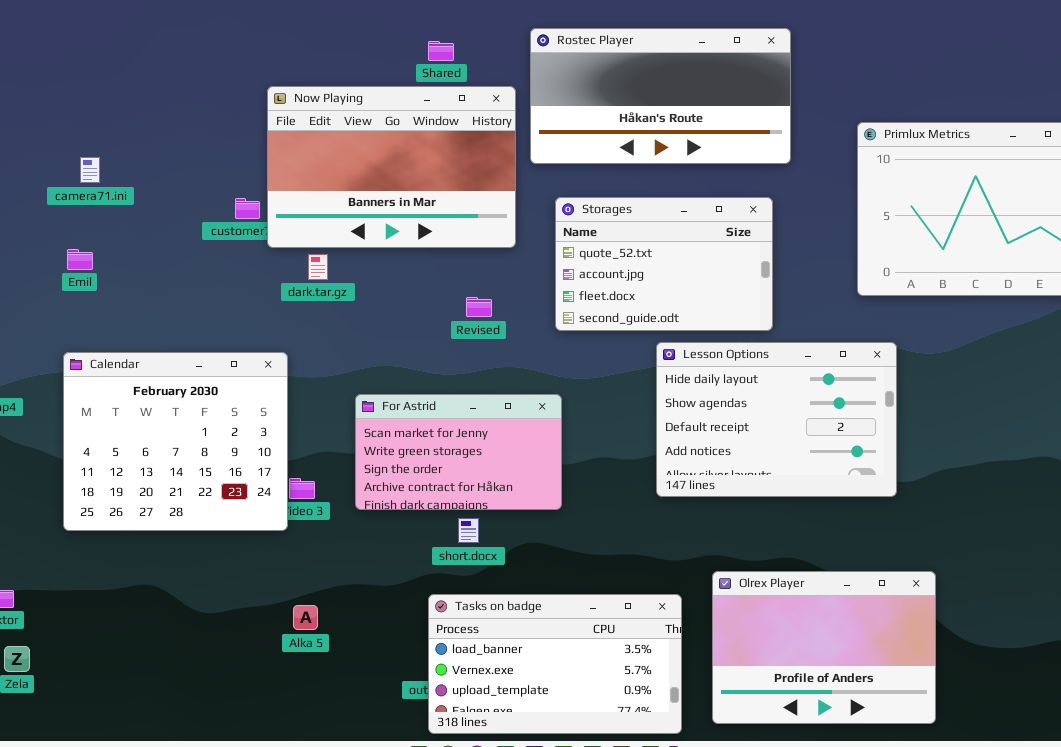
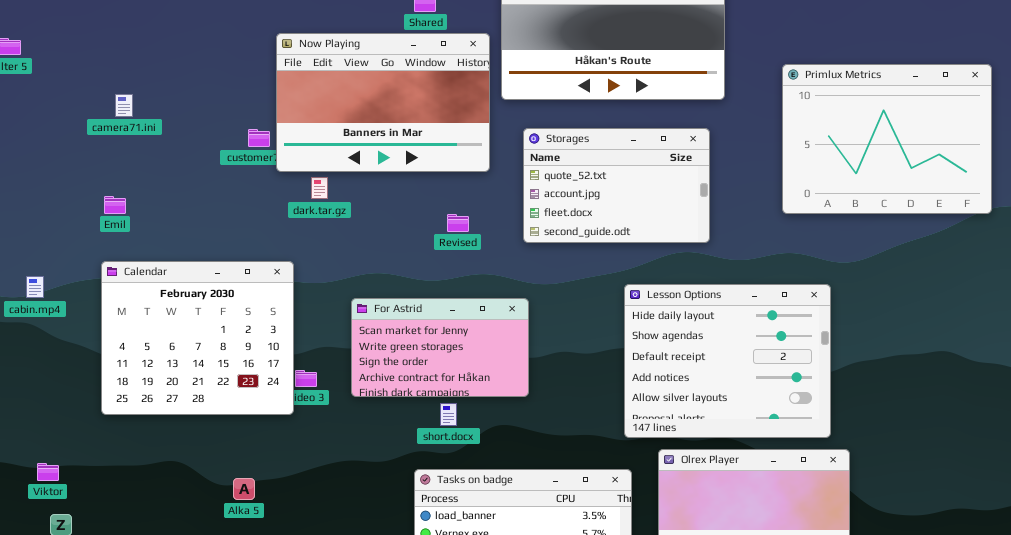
Emil: [67,249,93,270] -> [104,196,126,214], moved
Lesson Options: [656,342,897,497] -> [624,284,831,438], moved, resized
Alka 5: [293,605,318,630] -> [233,478,255,500], moved

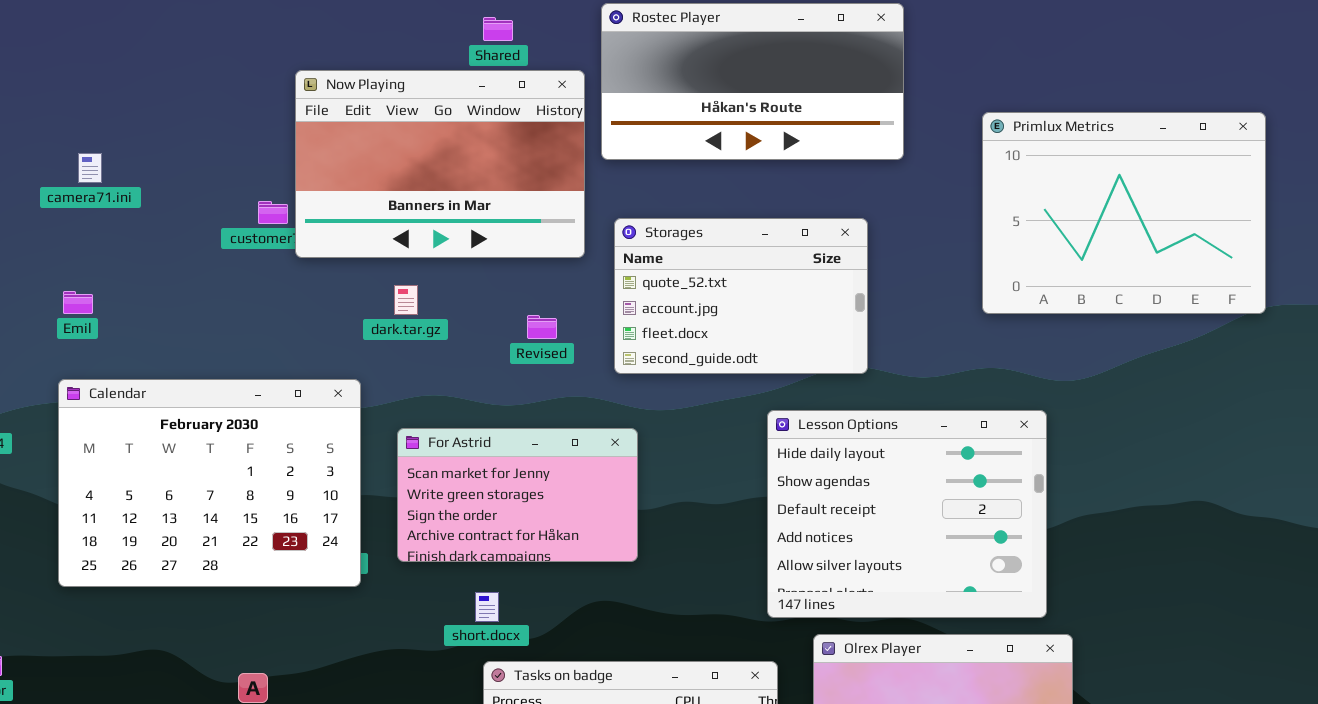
Storages: [523,128,710,243] -> [614,218,868,374], moved
dark.tar.gz: [311,177,328,199] -> [394,285,418,315], moved
Calendar: [101,261,294,415] -> [58,379,361,587], resized
short.docx: [440,403,457,426] -> [475,592,499,622], moved

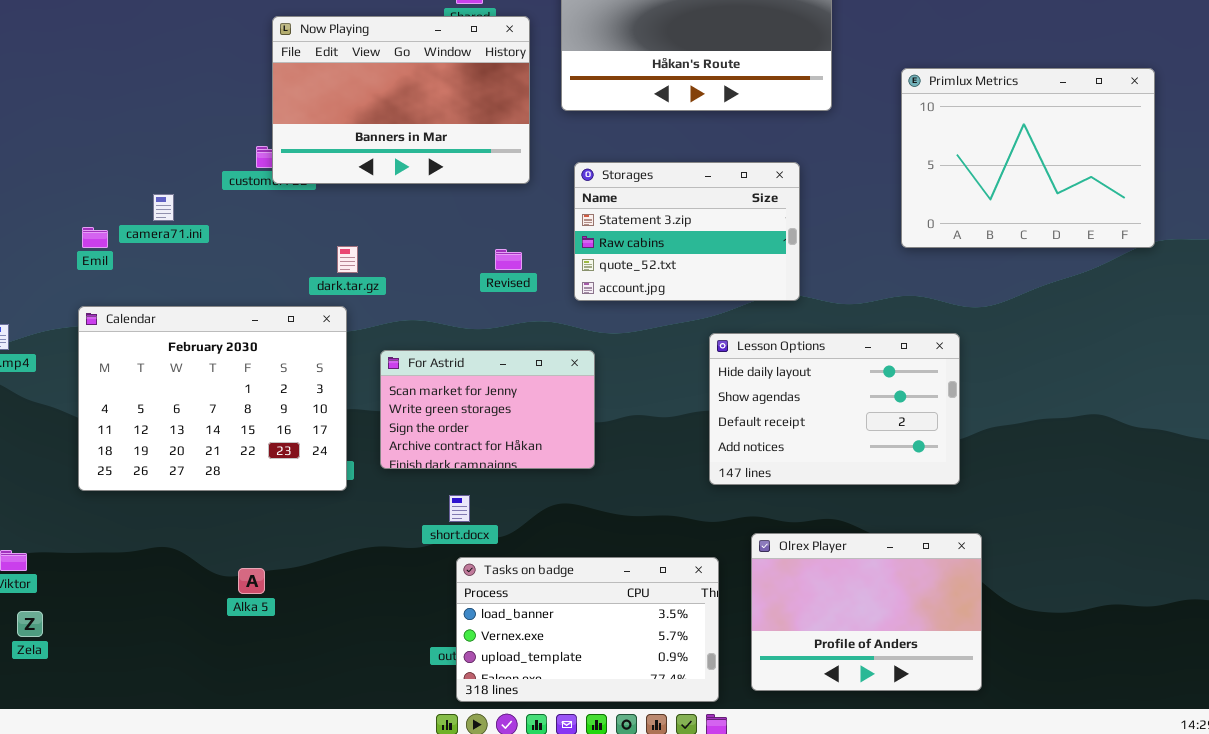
Now Playing: [295,70,585,258] -> [272,16,530,184], moved
camera71.ini: [78,153,102,183] -> [153,194,174,221], moved
Storages: [614,218,868,374] -> [574,162,800,301], scrolled up 2 rows
dark.tar.gz: [394,285,418,315] -> [337,246,358,273], moved
Lesson Options: [767,410,1047,618] -> [709,333,960,485], resized

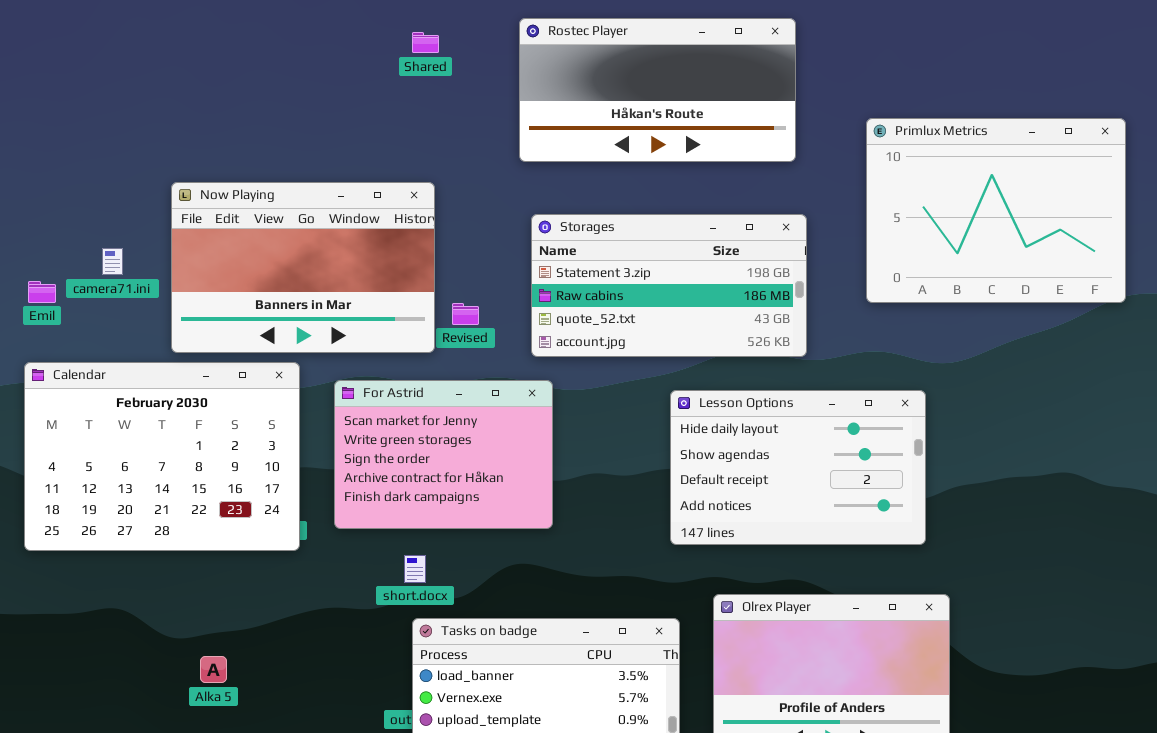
Now Playing: [272,16,530,184] -> [171,182,435,353], moved
Storages: [574,162,800,301] -> [531,214,807,357], resized
For Astrid: [380,350,595,469] -> [334,380,553,529], resized
Alka 5: [238,568,265,594] -> [200,656,227,683], moved

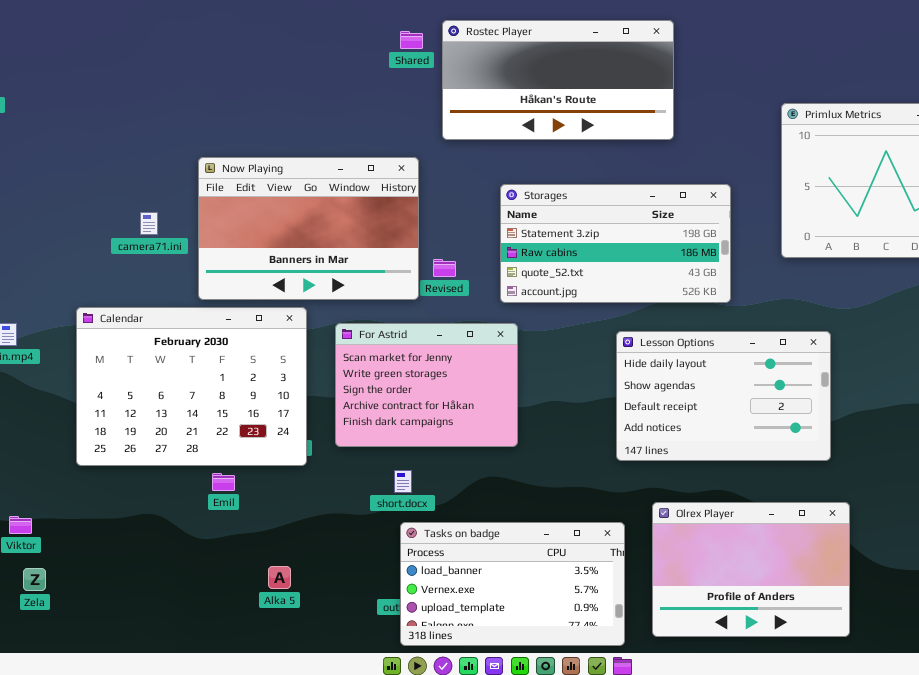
Rostec Player: [519,18,796,162] -> [442,20,674,140], moved
Emil: [28,281,56,303] -> [212,473,235,491], moved
Alka 5: [200,656,227,683] -> [268,566,291,589], moved

